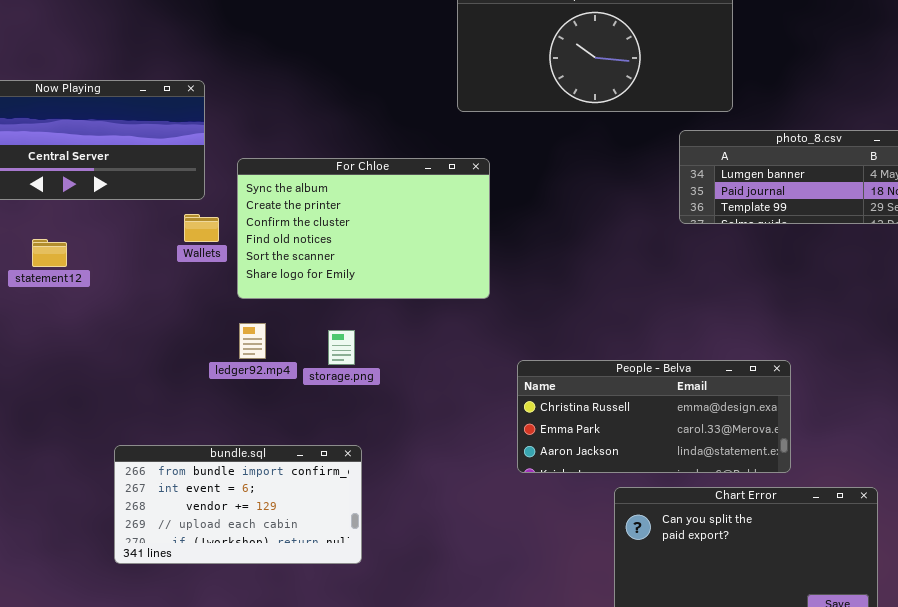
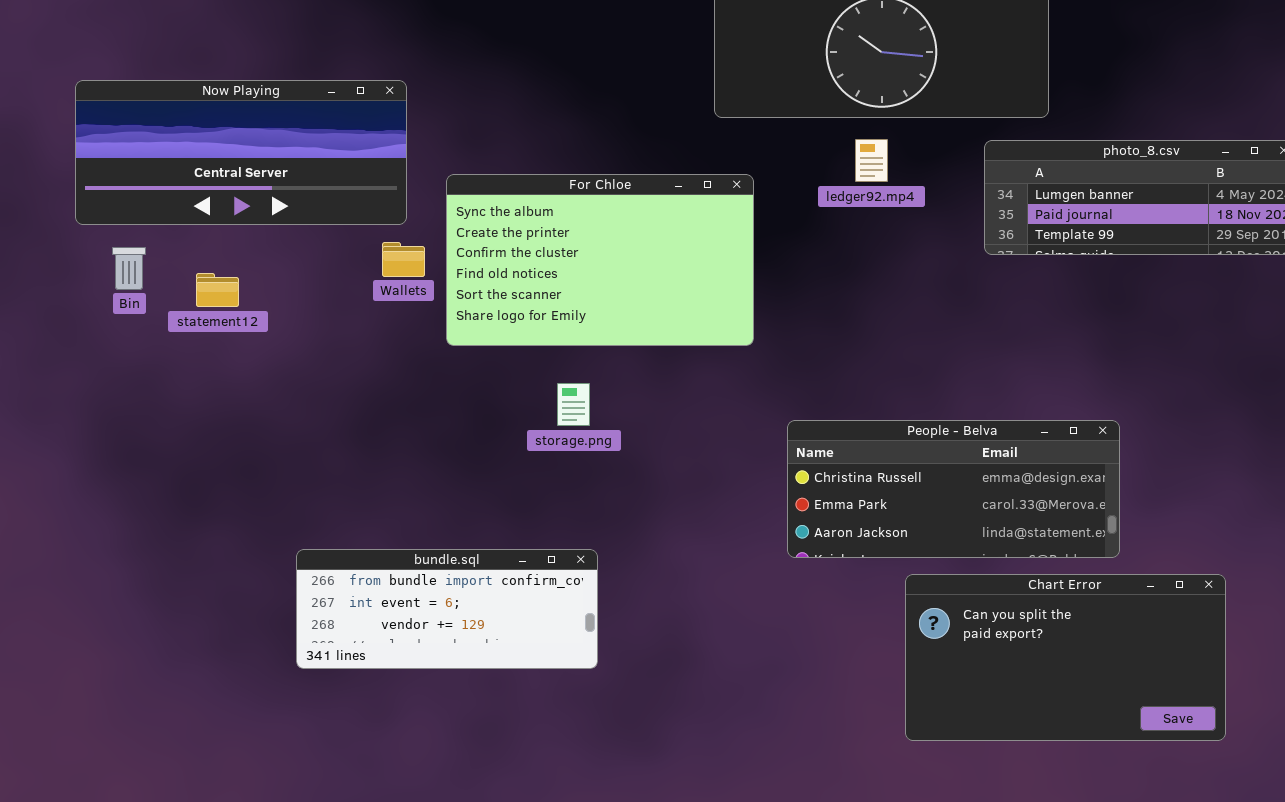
ledger92.mp4: [239,323,266,359] -> [855,139,888,182], moved
bundle.sql: [114,445,362,564] -> [296,549,598,669], resized

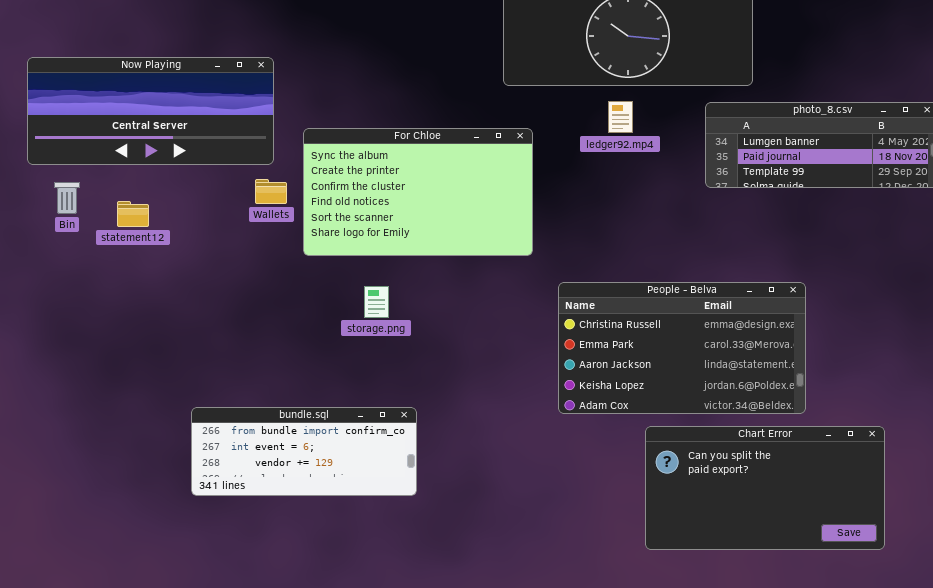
storage.png: [557,383,590,426] -> [364,286,389,318], moved
People - Belva: [787,420,1120,558] -> [558,282,806,414], resized

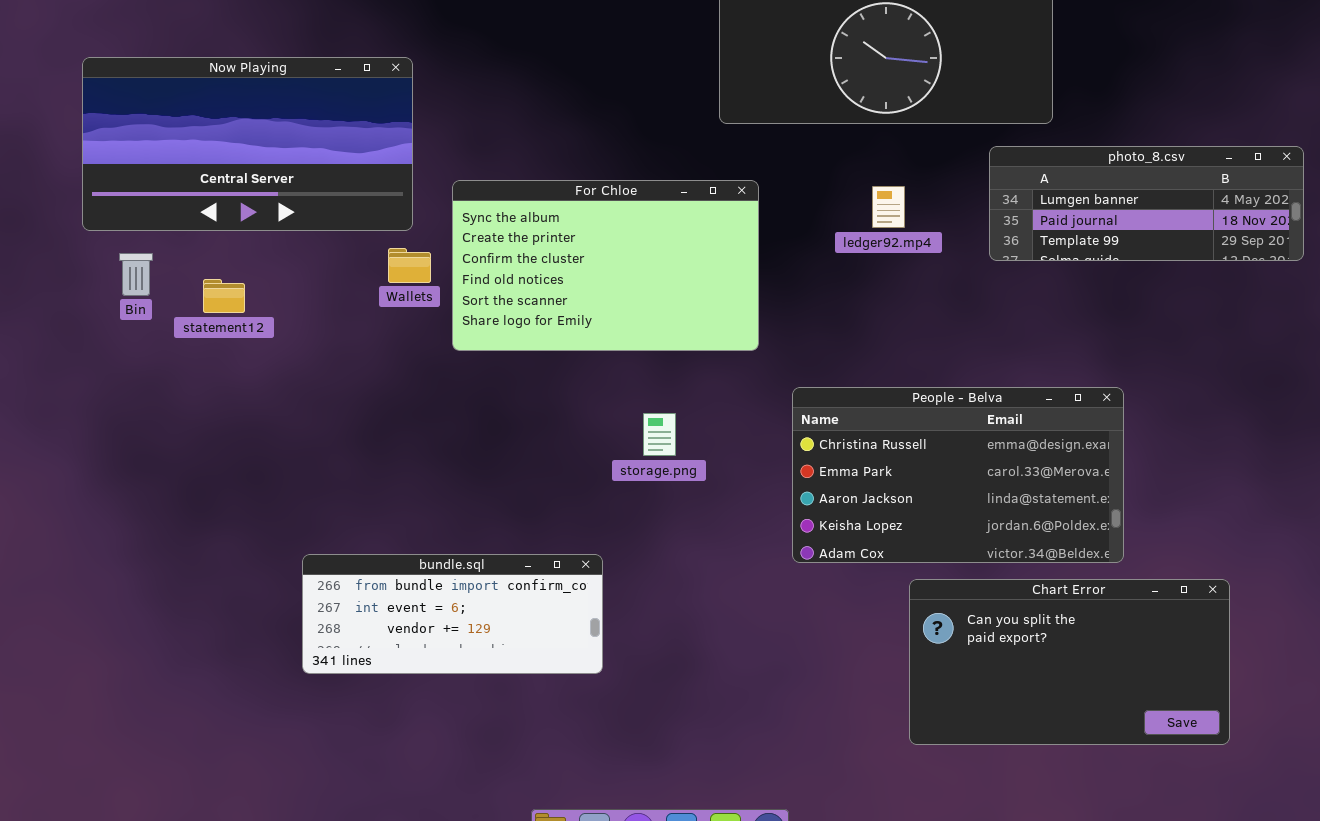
Now Playing: [27,57,274,165] -> [82,57,413,231], resized
ledger92.mp4: [608,101,633,133] -> [872,186,905,228], moved
storage.png: [364,286,389,318] -> [643,413,676,456], moved

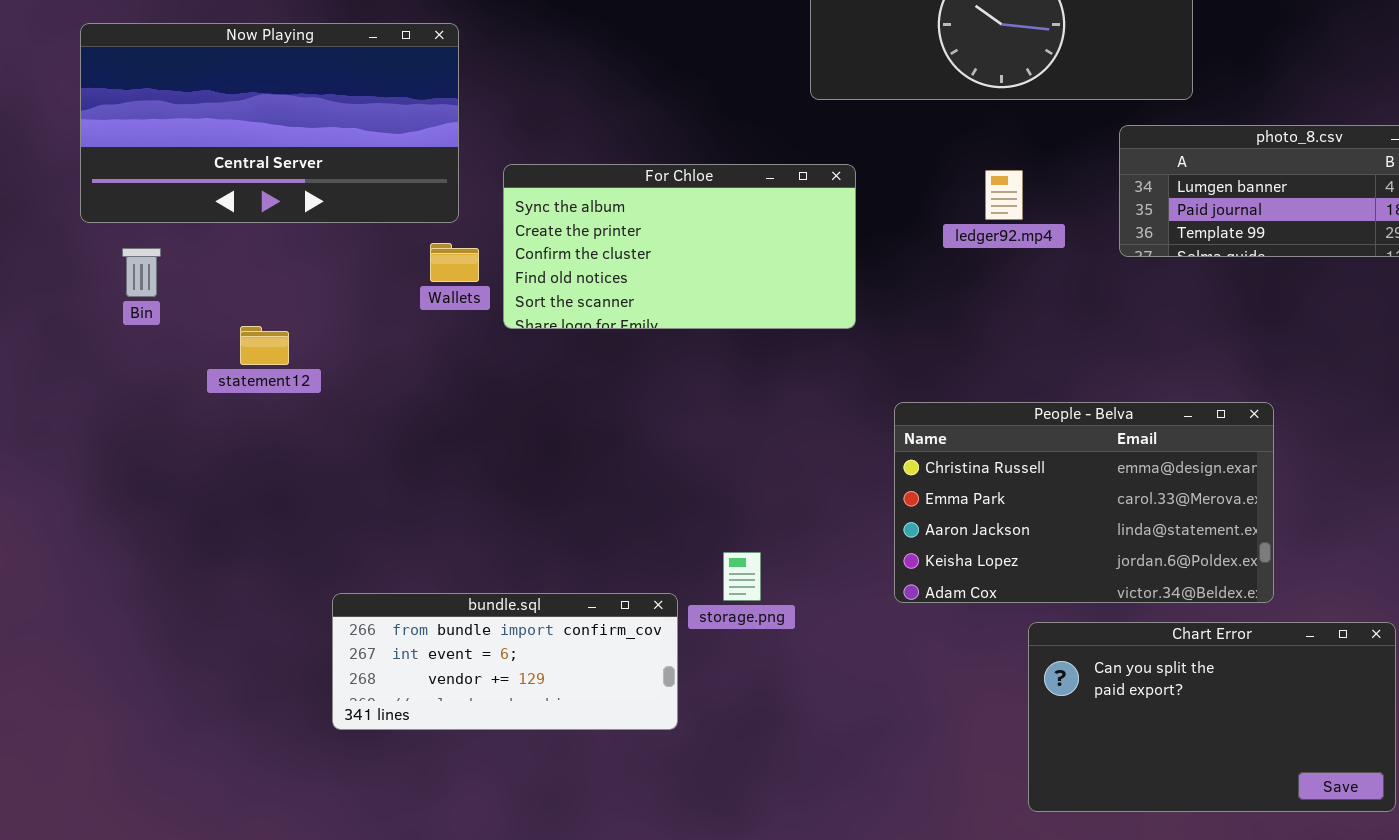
For Chloe: [452,180,759,351] -> [503,164,856,329], resized
statement12: [203,279,245,313] -> [240,326,289,365], moved
storage.png: [643,413,676,456] -> [723,552,761,601], moved

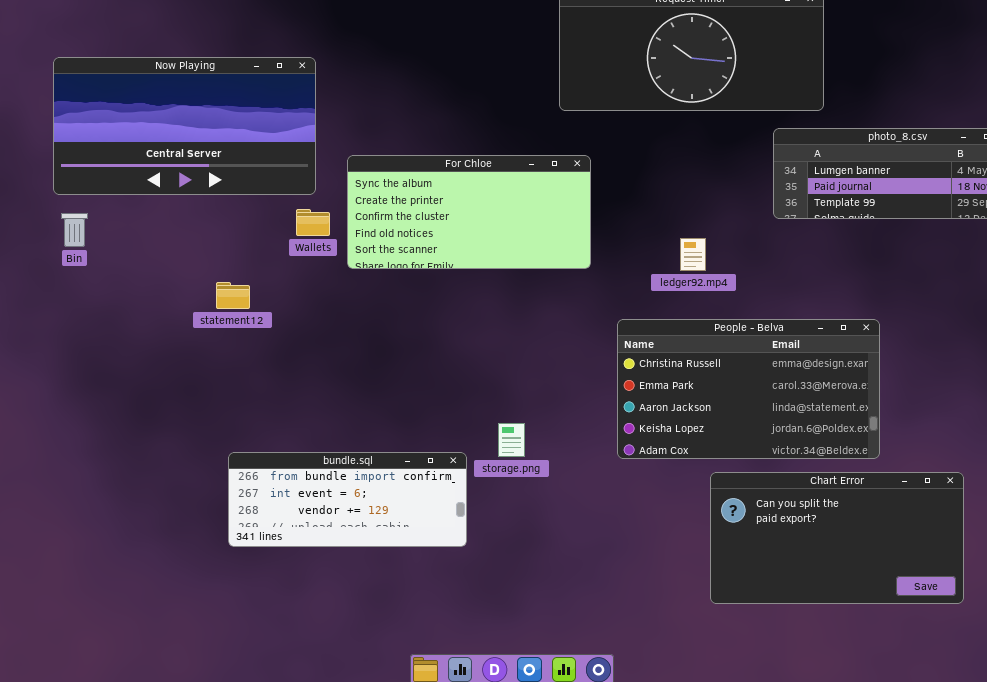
ledger92.mp4: [985,170,1023,220] -> [680,238,706,271], moved
Bin: [122,248,161,297] -> [61,213,88,247], moved
statement12: [240,326,289,365] -> [216,282,250,309], moved

